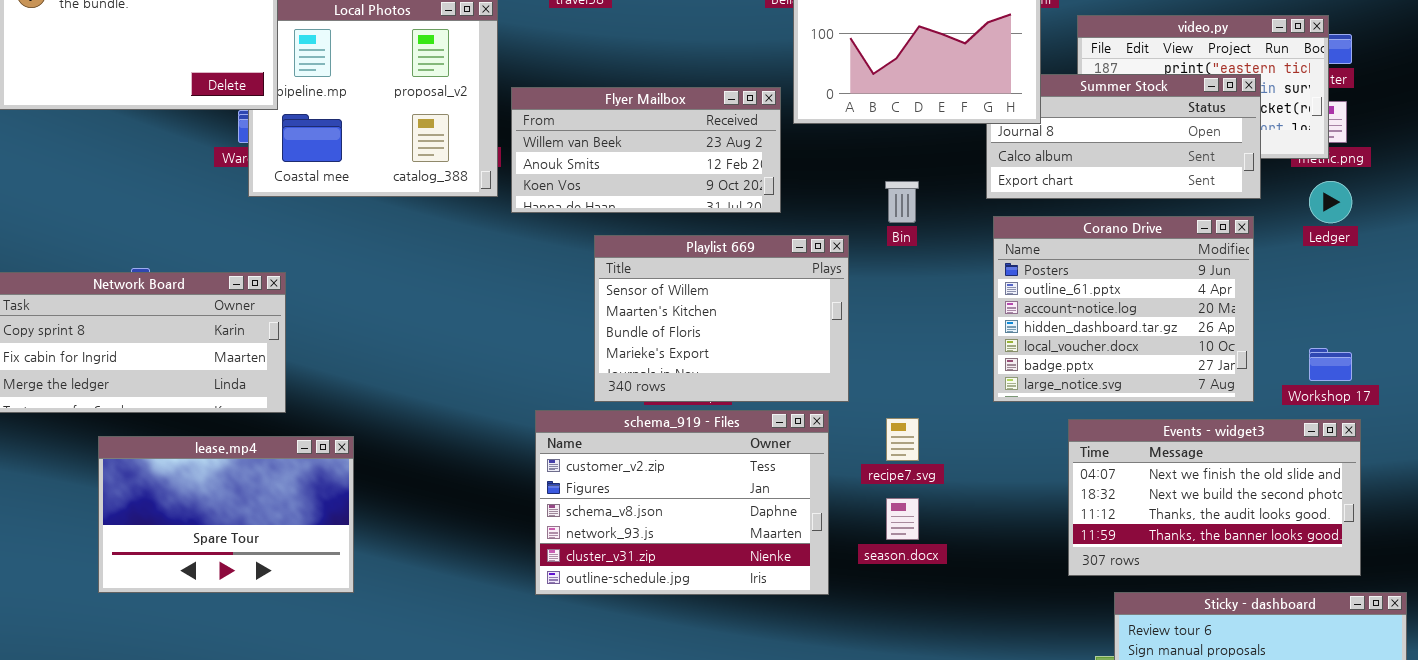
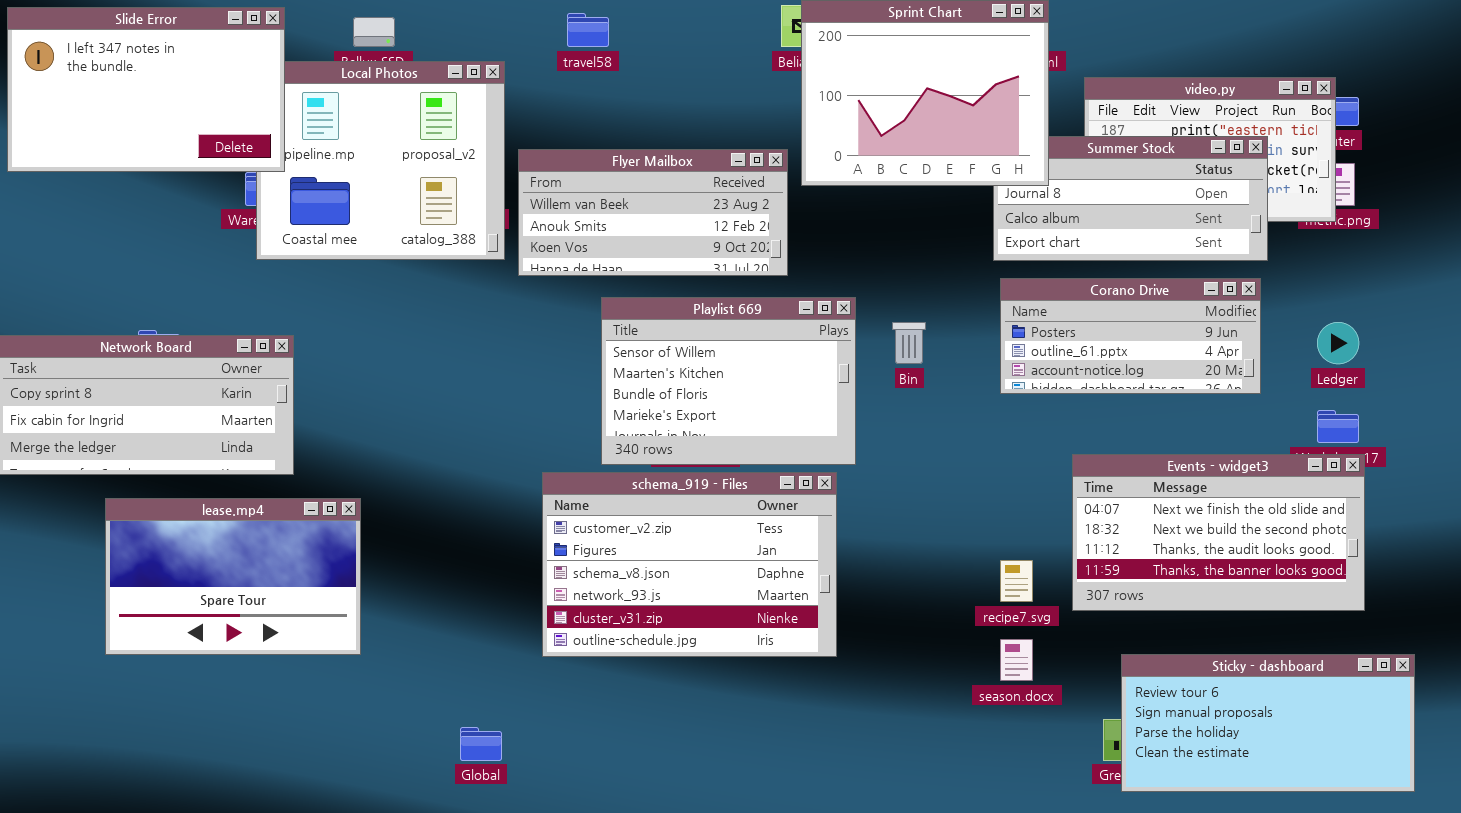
Bin: [885,181,919,223] -> [892,322,926,364], moved
Ledger: [1309,181,1352,223] -> [1317,322,1359,364], moved
Corano Drive: [993,216,1254,402] -> [1000,278,1261,394], resized
recipe7.svg: [886,418,919,461] -> [1000,560,1033,602], moved
Events - widget3: [1068,419,1361,576] -> [1072,454,1365,611], moved
season.docx: [886,498,919,540] -> [1000,639,1033,681], moved

